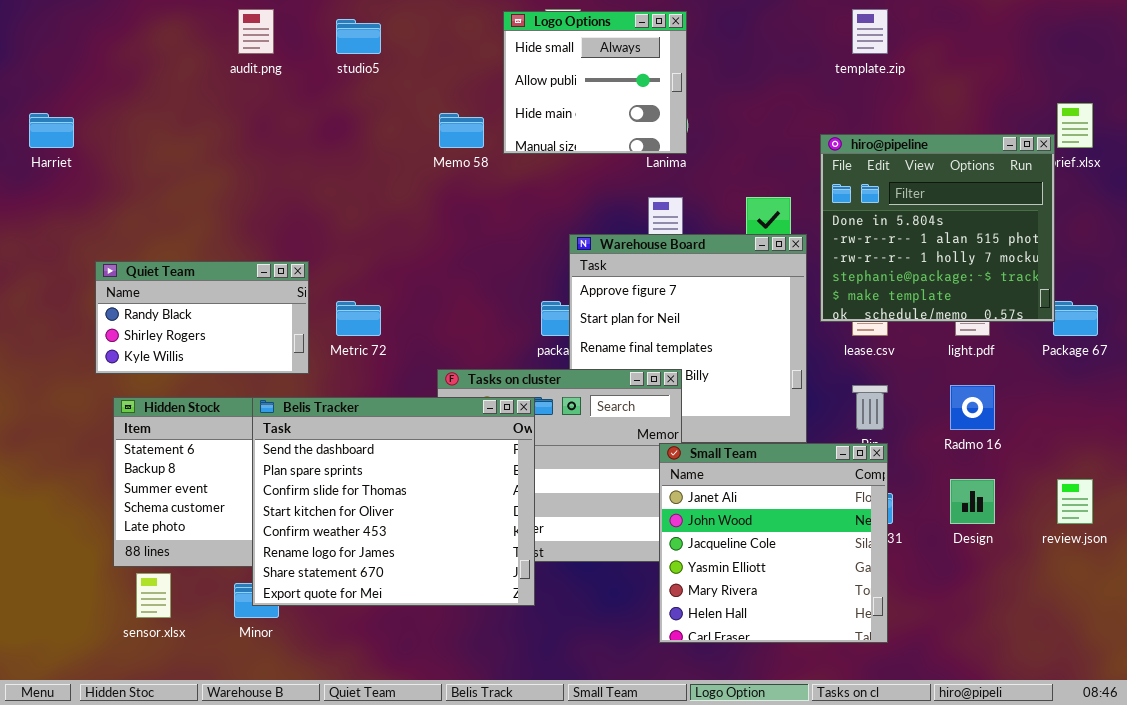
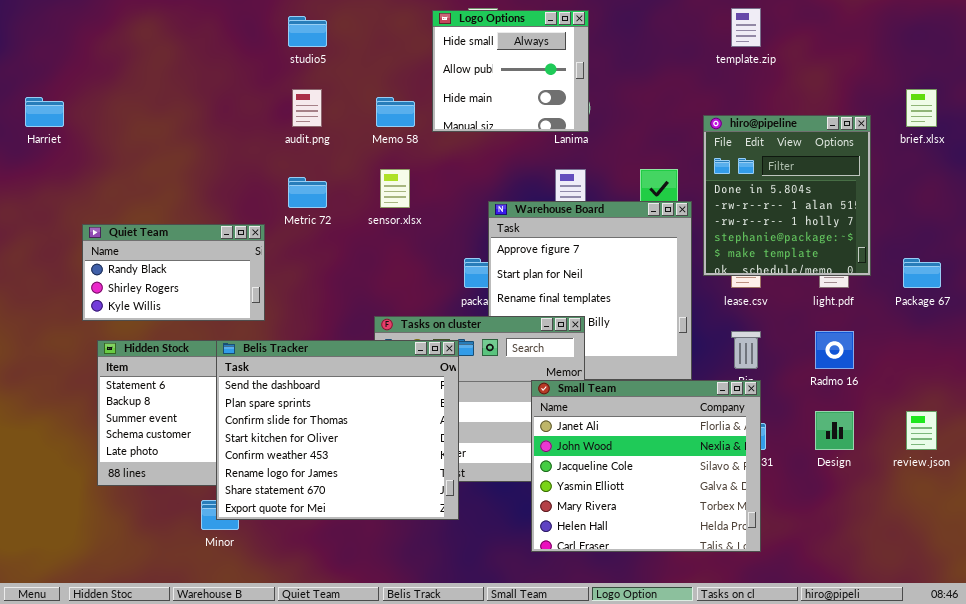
audit.png: [238,9,274,54] -> [292,89,322,127], moved
hiro@pipeline: [820,134,1055,322] -> [703,115,871,276], resized
Metric 72: [336,301,381,336] -> [288,177,327,208], moved
Small Team: [659,443,888,643] -> [531,380,761,552], resized
sensor.xlsx: [136,573,171,618] -> [380,169,410,208], moved

